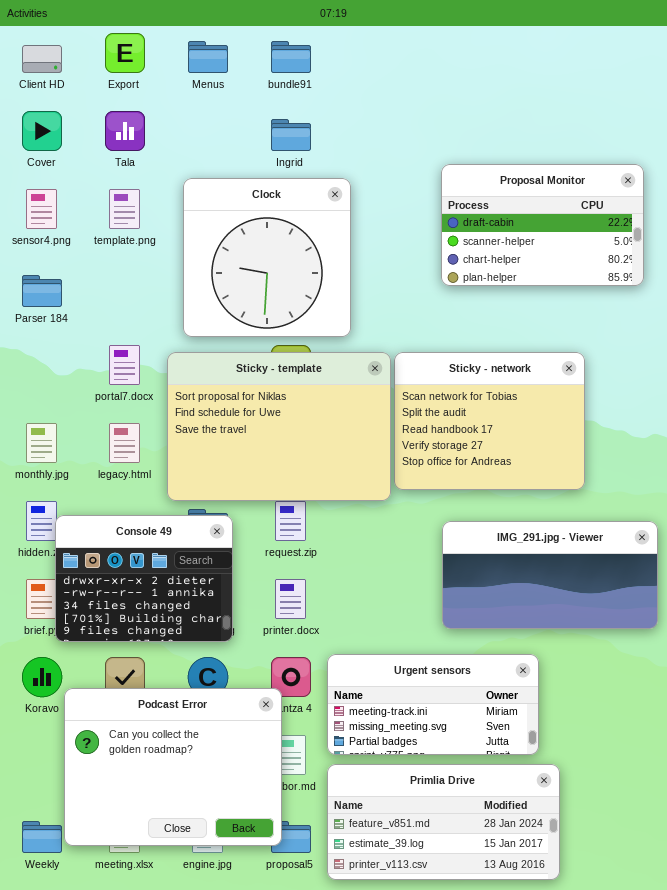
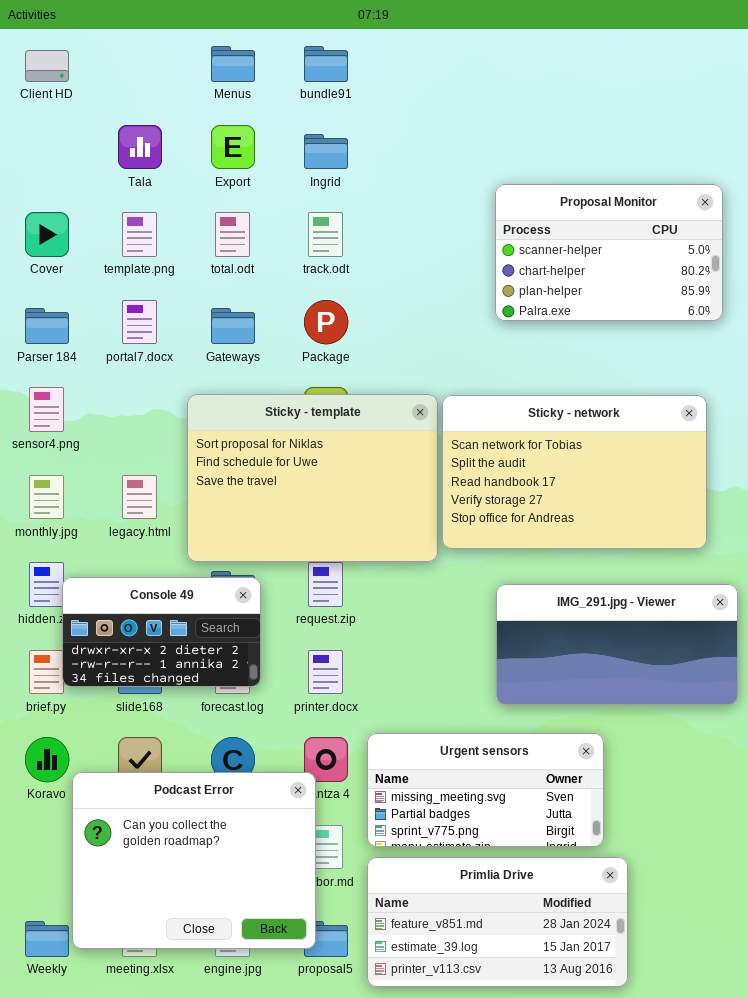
Export: [105,33,145,73] -> [211,125,255,169], moved
Cover: [22,111,62,151] -> [25,212,69,257], moved
Proposal Monitor: [441,164,644,286] -> [495,184,723,321], scrolled down 1 row
Clock: [183,178,351,337] -> none, closed
sensor4.png: [26,189,57,229] -> [29,387,64,432], moved
portal7.docx: [109,345,140,385] -> [122,300,157,344], moved
Sticky - network: [394,352,585,490] -> [442,395,707,549], resized
Console 49: [55,515,233,642] -> [62,577,261,687], resized
Urgent sensors: [327,654,539,755] -> [367,733,604,847], scrolled down 1 row

